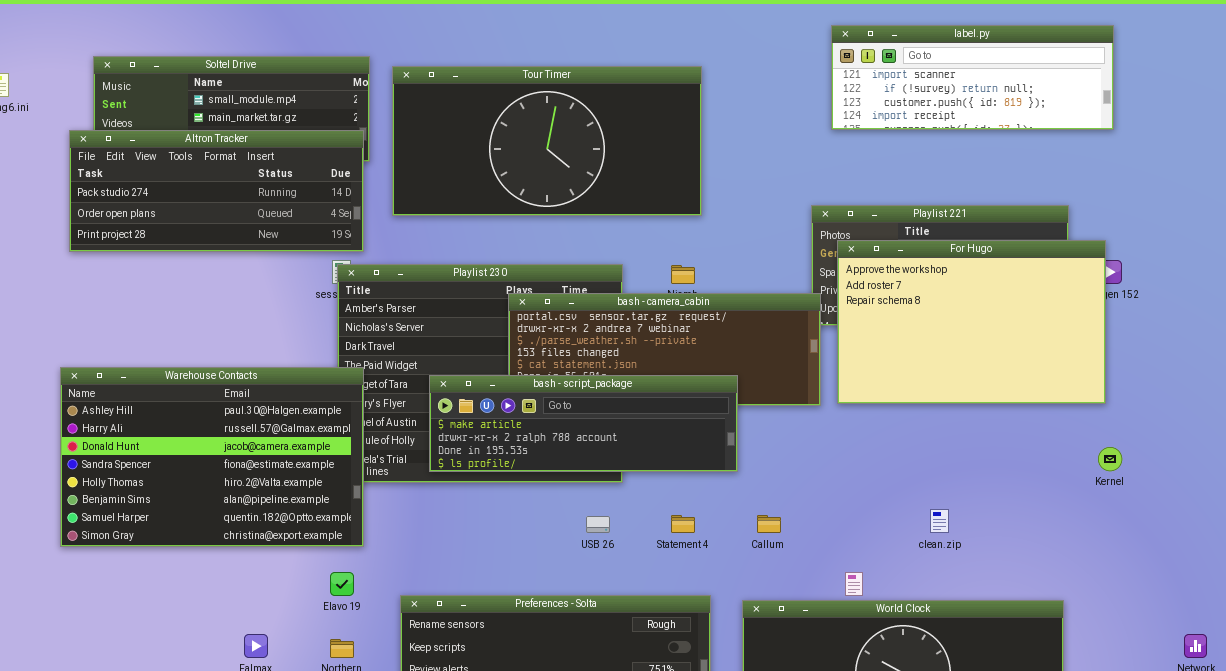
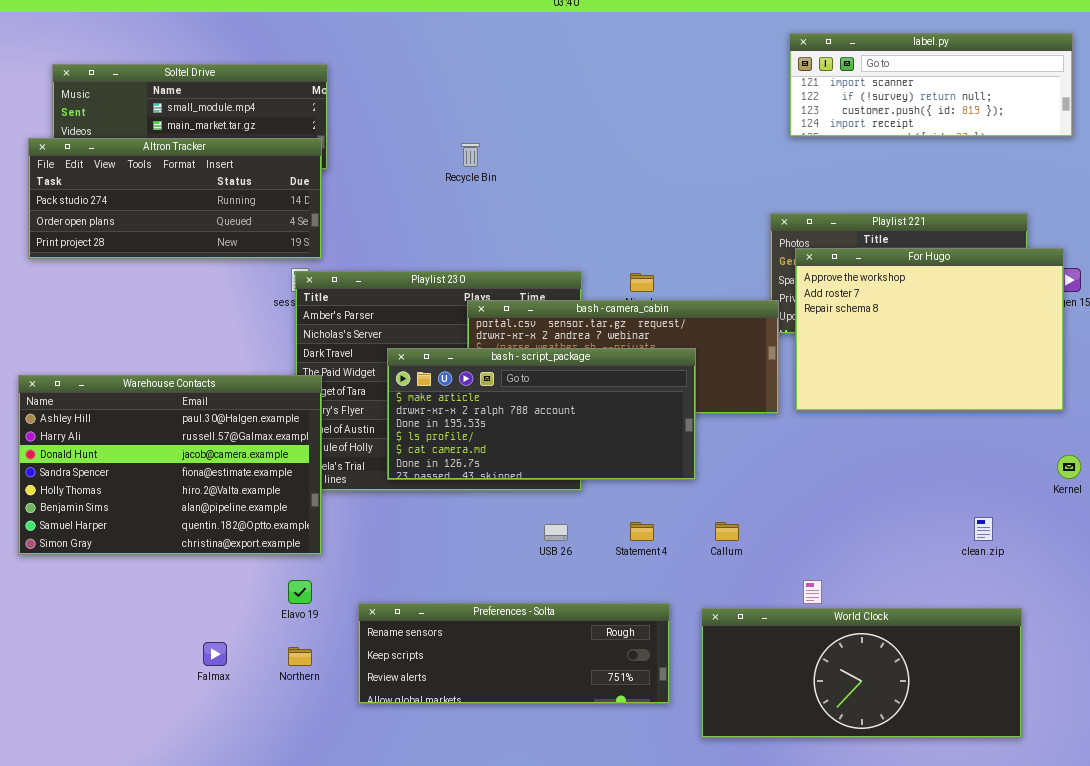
Tour Timer: [392,66,702,216] -> none, closed
bash - script_package: [429,375,738,472] -> [387,348,696,480], resized
clean.zip: [930,509,949,533] -> [974,517,993,541], moved

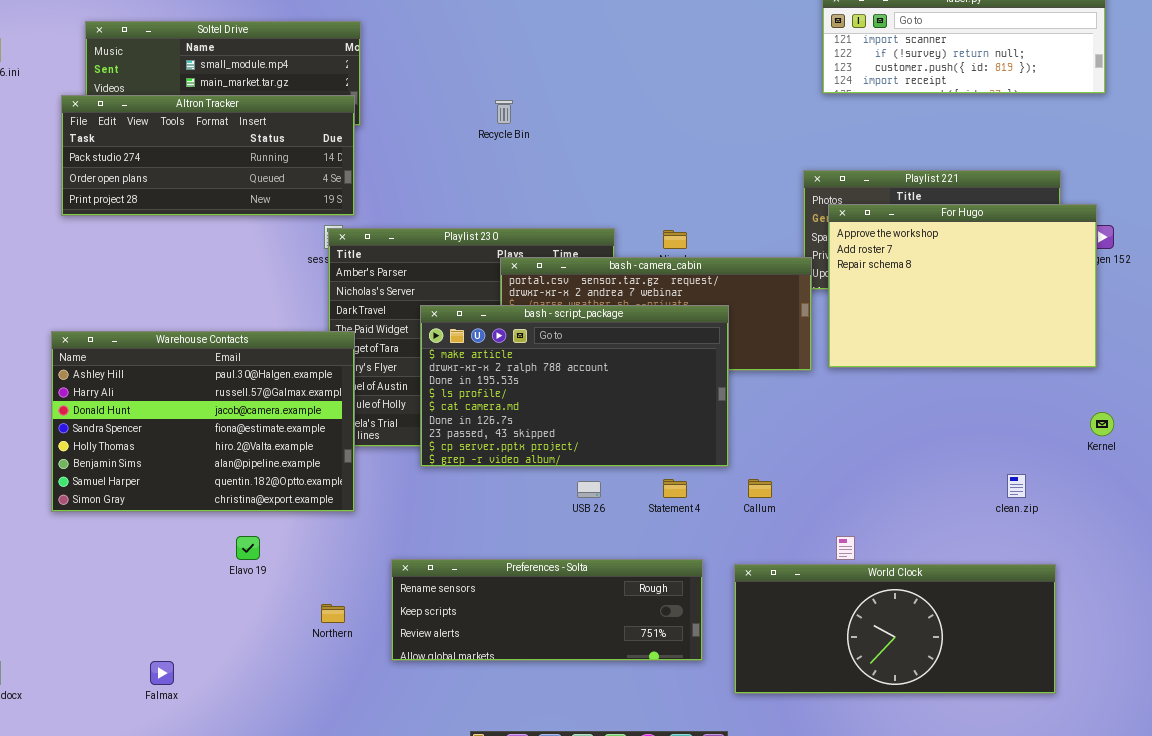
bash - script_package: [387,348,696,480] -> [420,305,729,467], resized
Elavo 19: [288,580,312,604] -> [236,536,260,560], moved
Falmax: [203,642,227,666] -> [150,661,174,685], moved

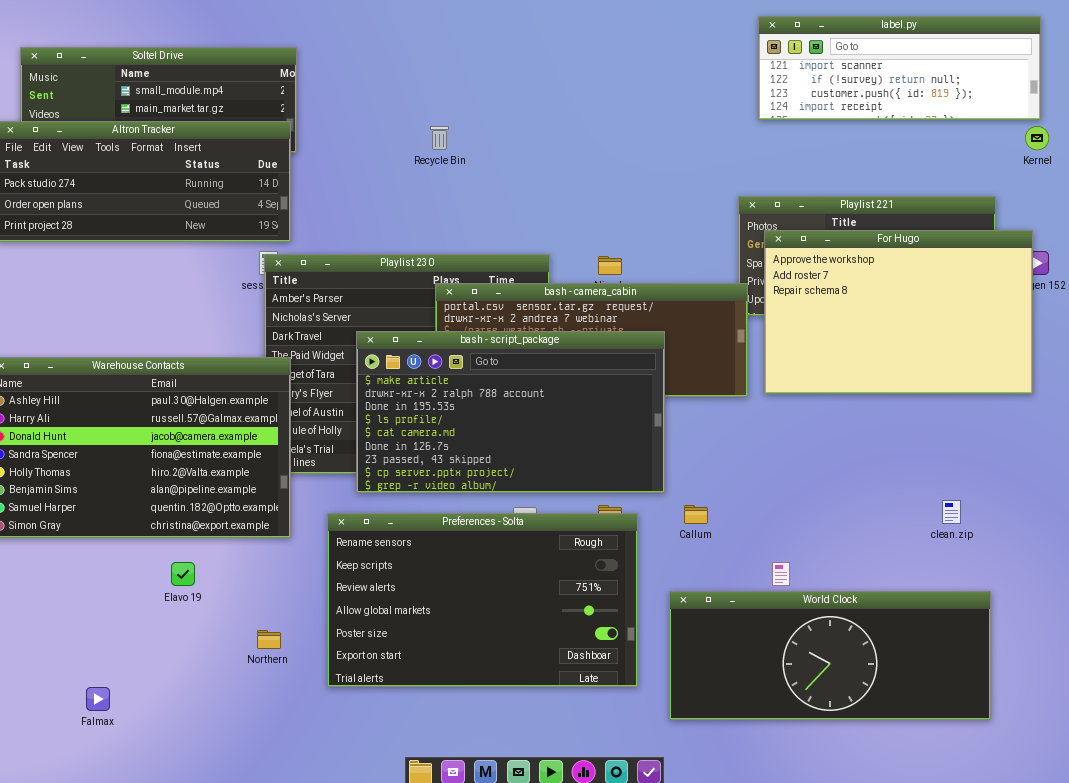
Kernel: [1090,412,1114,436] -> [1025,126,1049,150], moved
Preferences - Solta: [391,559,703,661] -> [327,513,638,687], resized

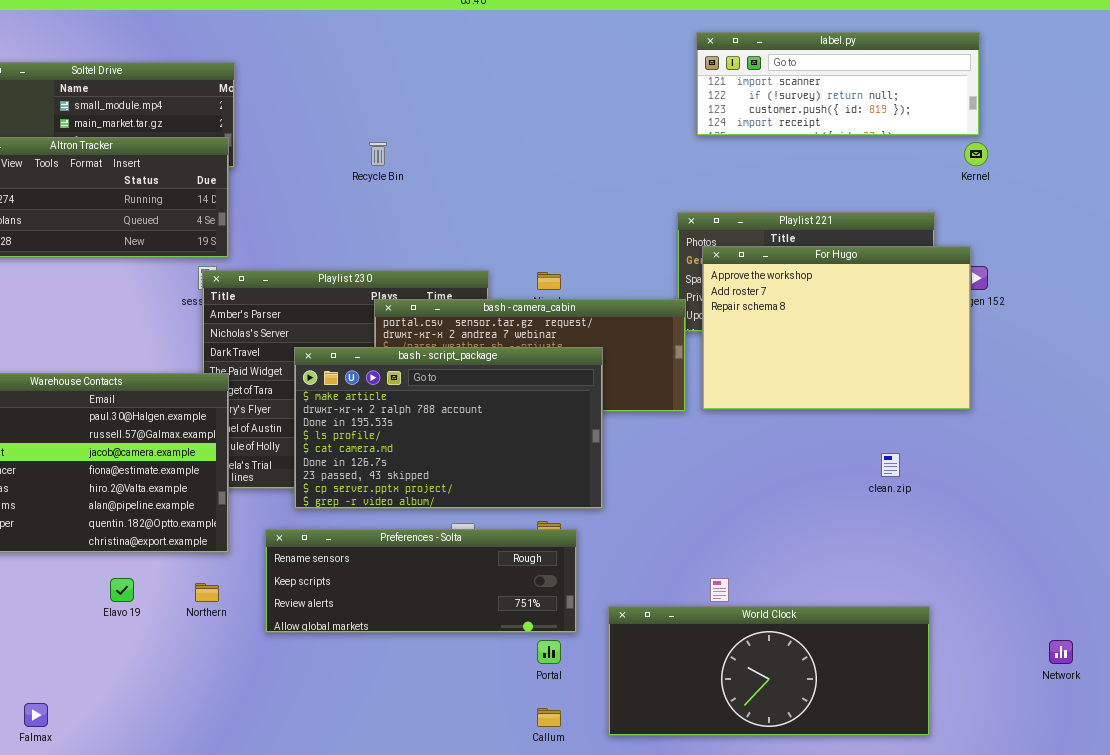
clean.zip: [942,500,961,524] -> [881,453,900,477], moved
Callum: [684,505,708,524] -> [537,708,561,727], moved
Preferences - Solta: [327,513,638,687] -> [265,529,577,633], resized
Northern: [257,630,281,649] -> [195,583,219,602], moved

